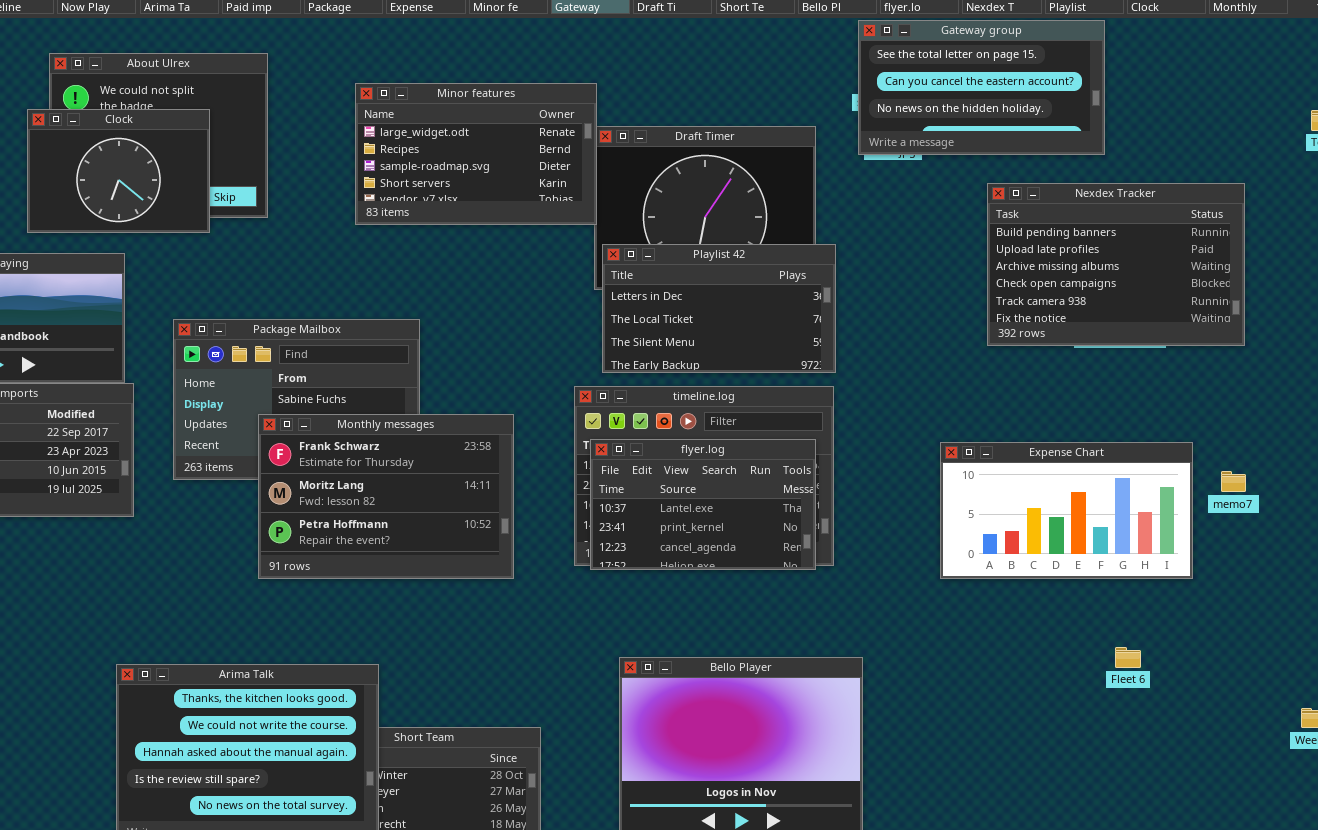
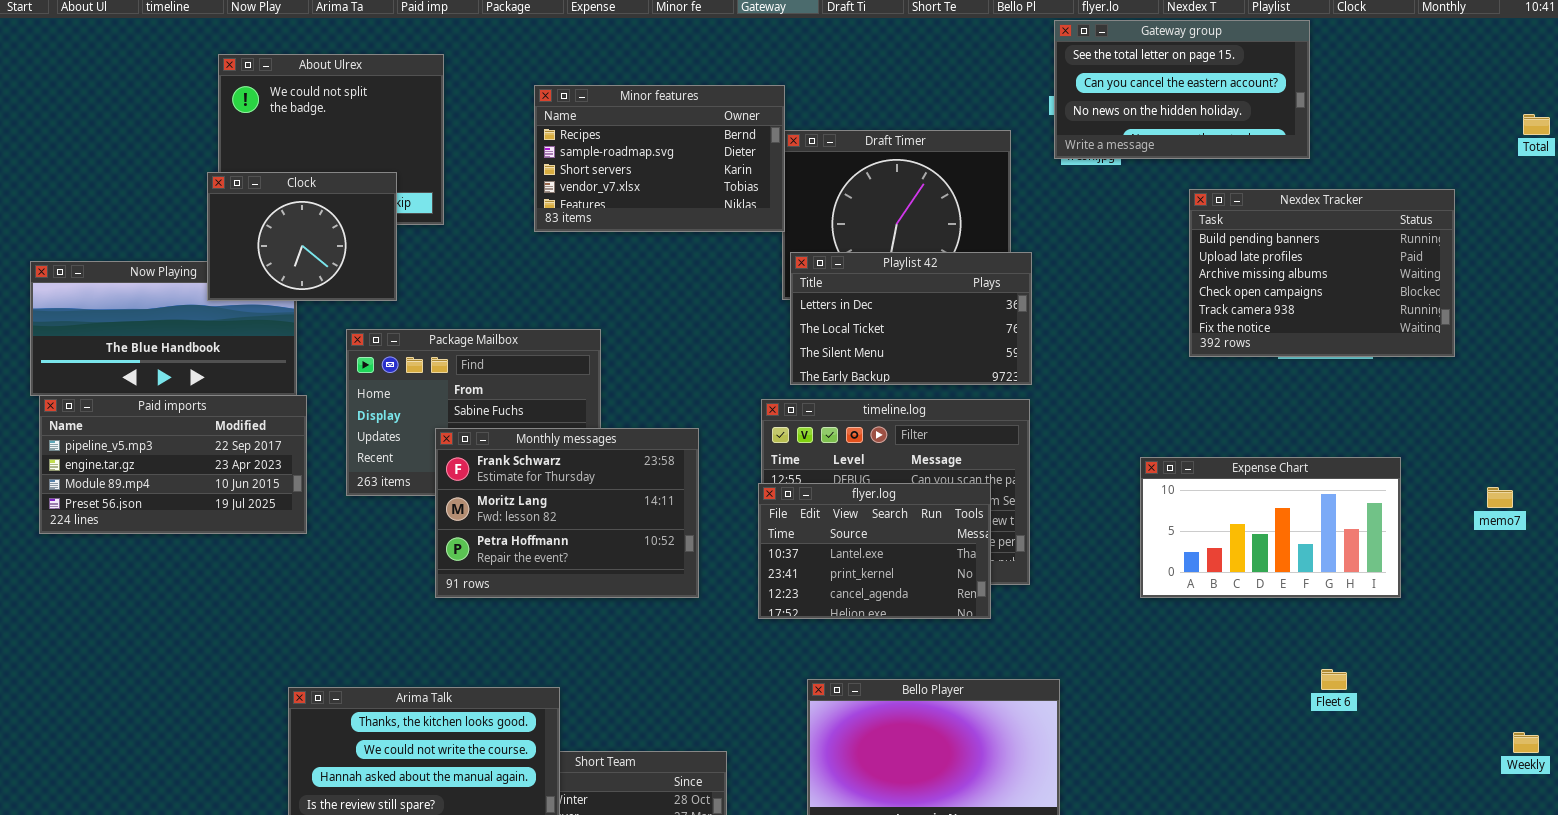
Minor features: [355,83,597,225] -> [534,85,785,232], scrolled down 1 row
Clock: [27,109,210,233] -> [207,172,397,301], moved
flyer.log: [590,439,816,570] -> [758,483,991,619], moved
memo7: [1221,471,1246,492] -> [1487,487,1513,508], moved

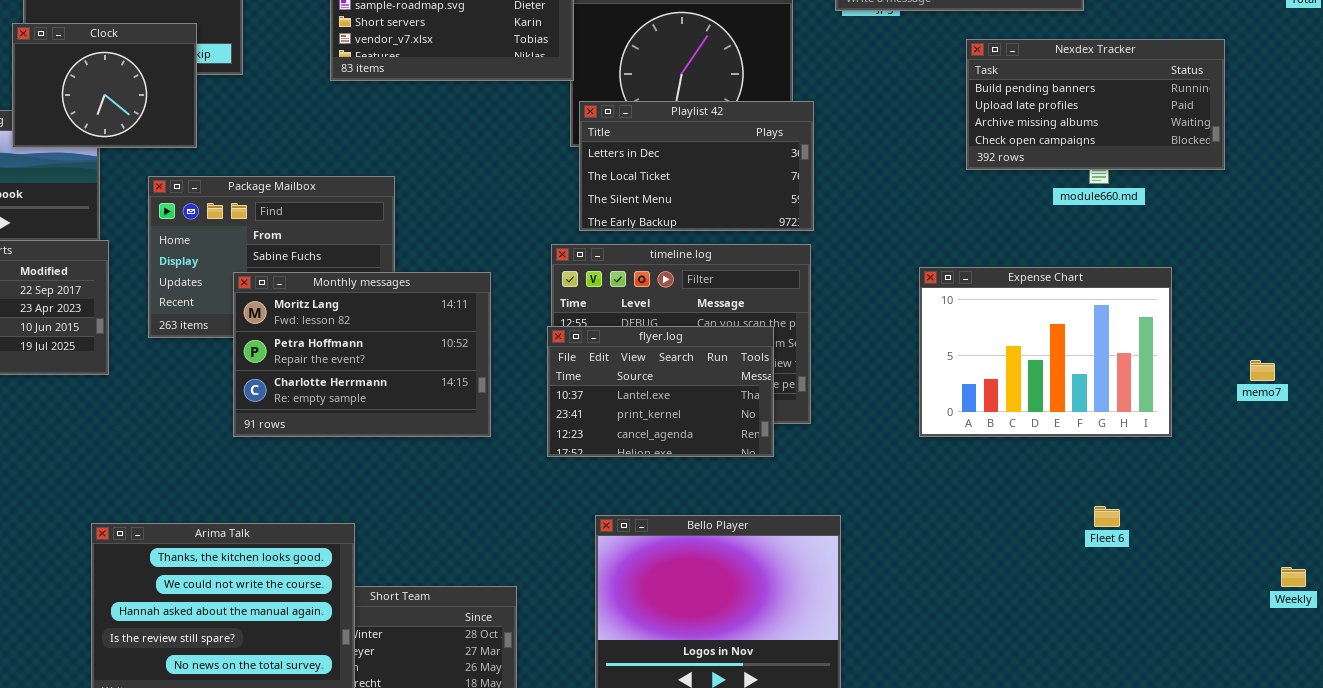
Nexdex Tracker: [1189,189,1455,357] -> [966,39,1225,170], resized
Monthly messages: [435,428,699,598] -> [233,272,491,437], scrolled down 1 row
Expense Chart: [1140,457,1401,598] -> [919,267,1172,437], resized
memo7: [1487,487,1513,508] -> [1250,360,1275,381], moved

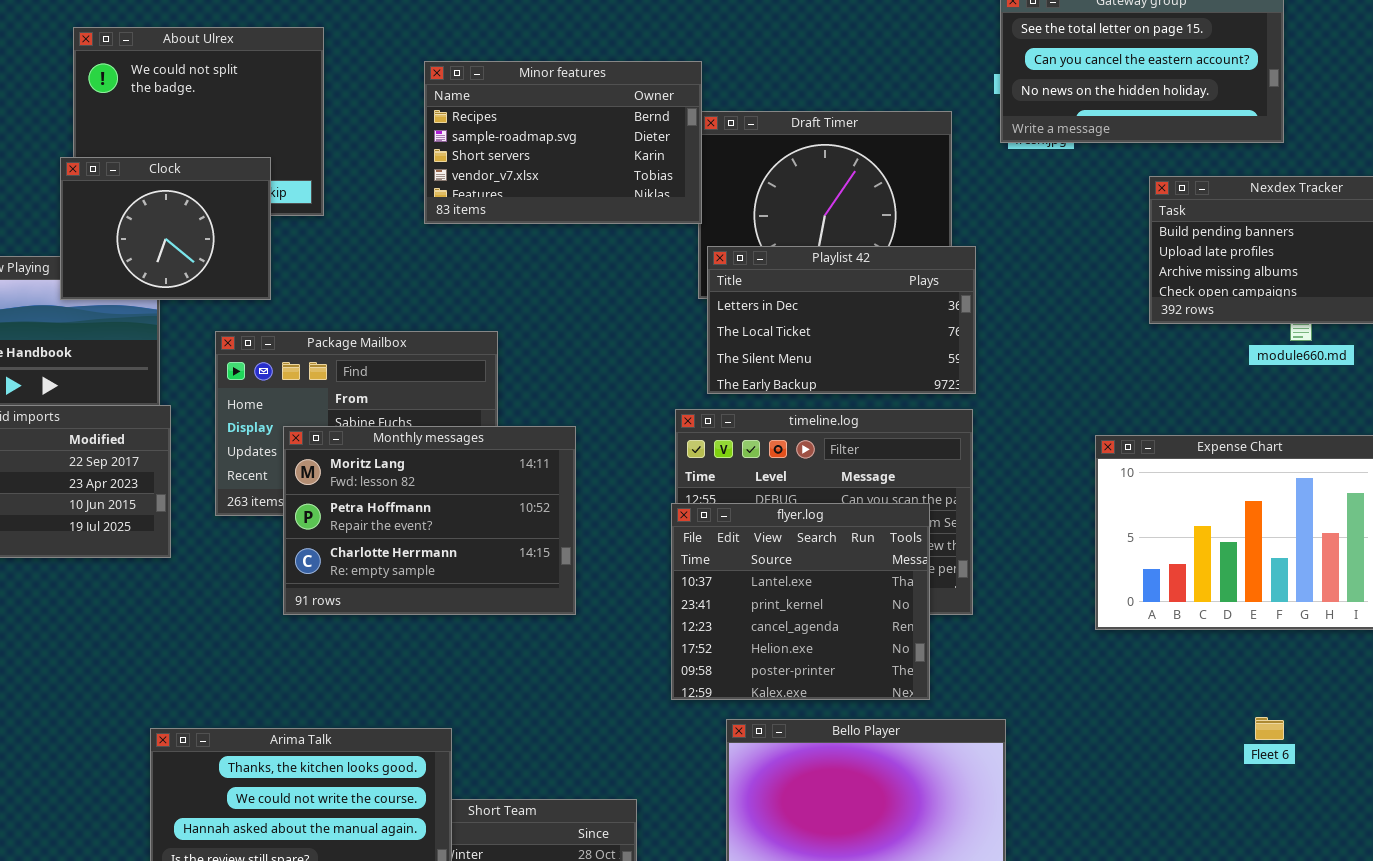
Monthly messages: [233,272,491,437] -> [283,426,576,615], moved
flyer.log: [547,326,774,457] -> [671,503,930,700], resized
Fleet 6: [1094,506,1120,527] -> [1255,717,1284,740], moved

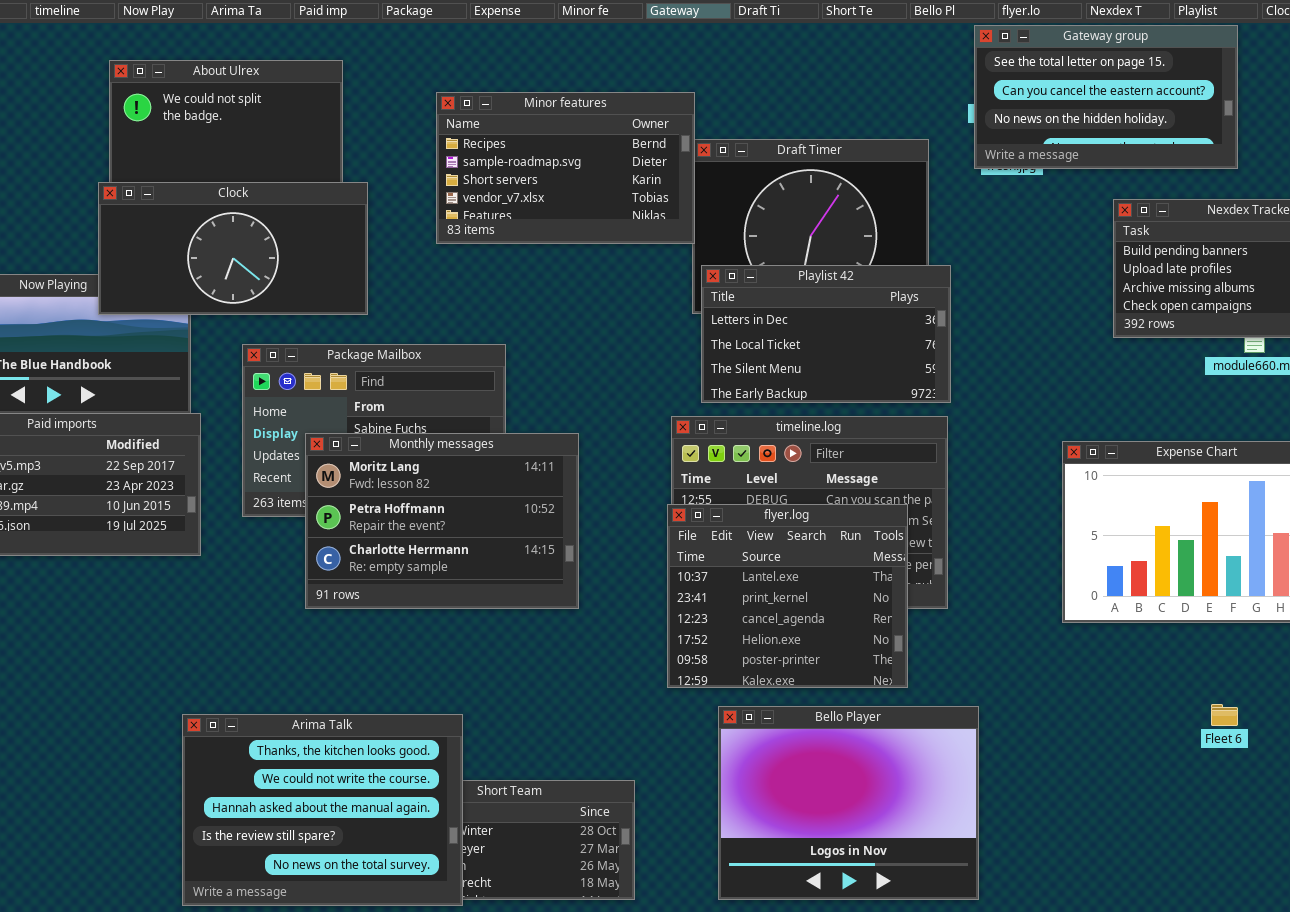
Clock: [60,157,271,300] -> [98,182,368,315], resized

